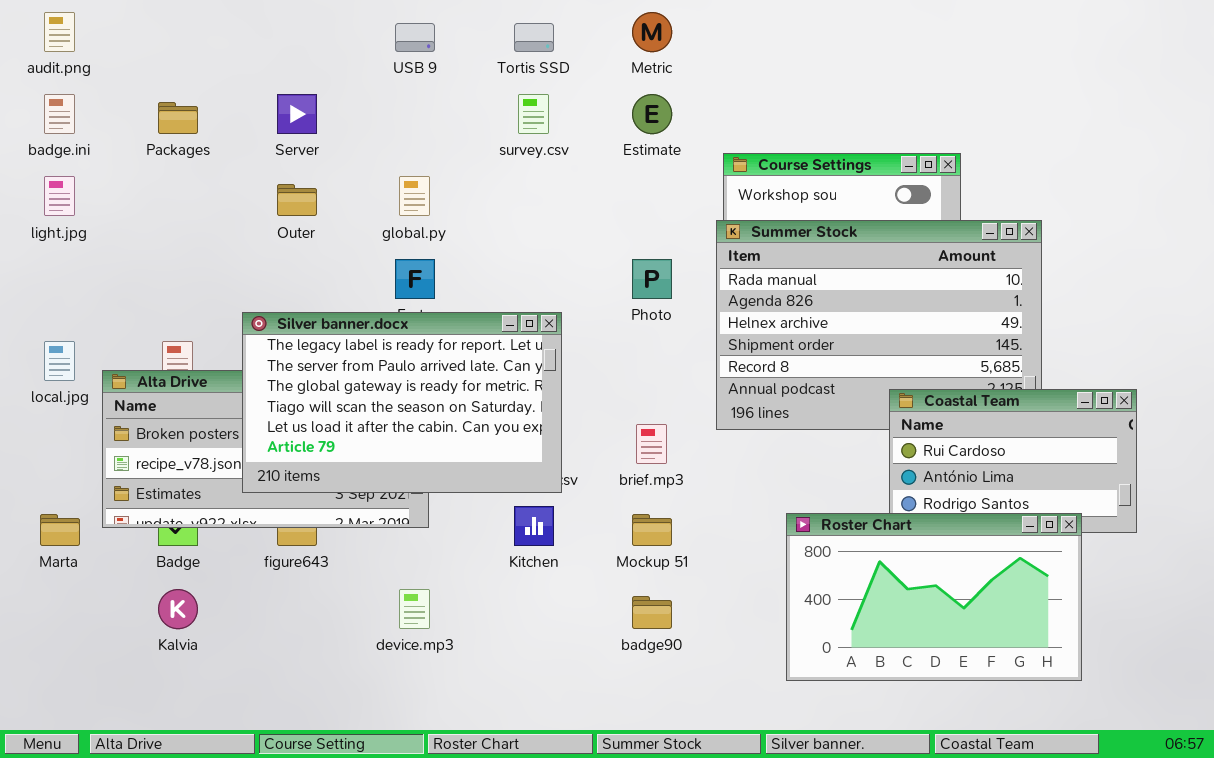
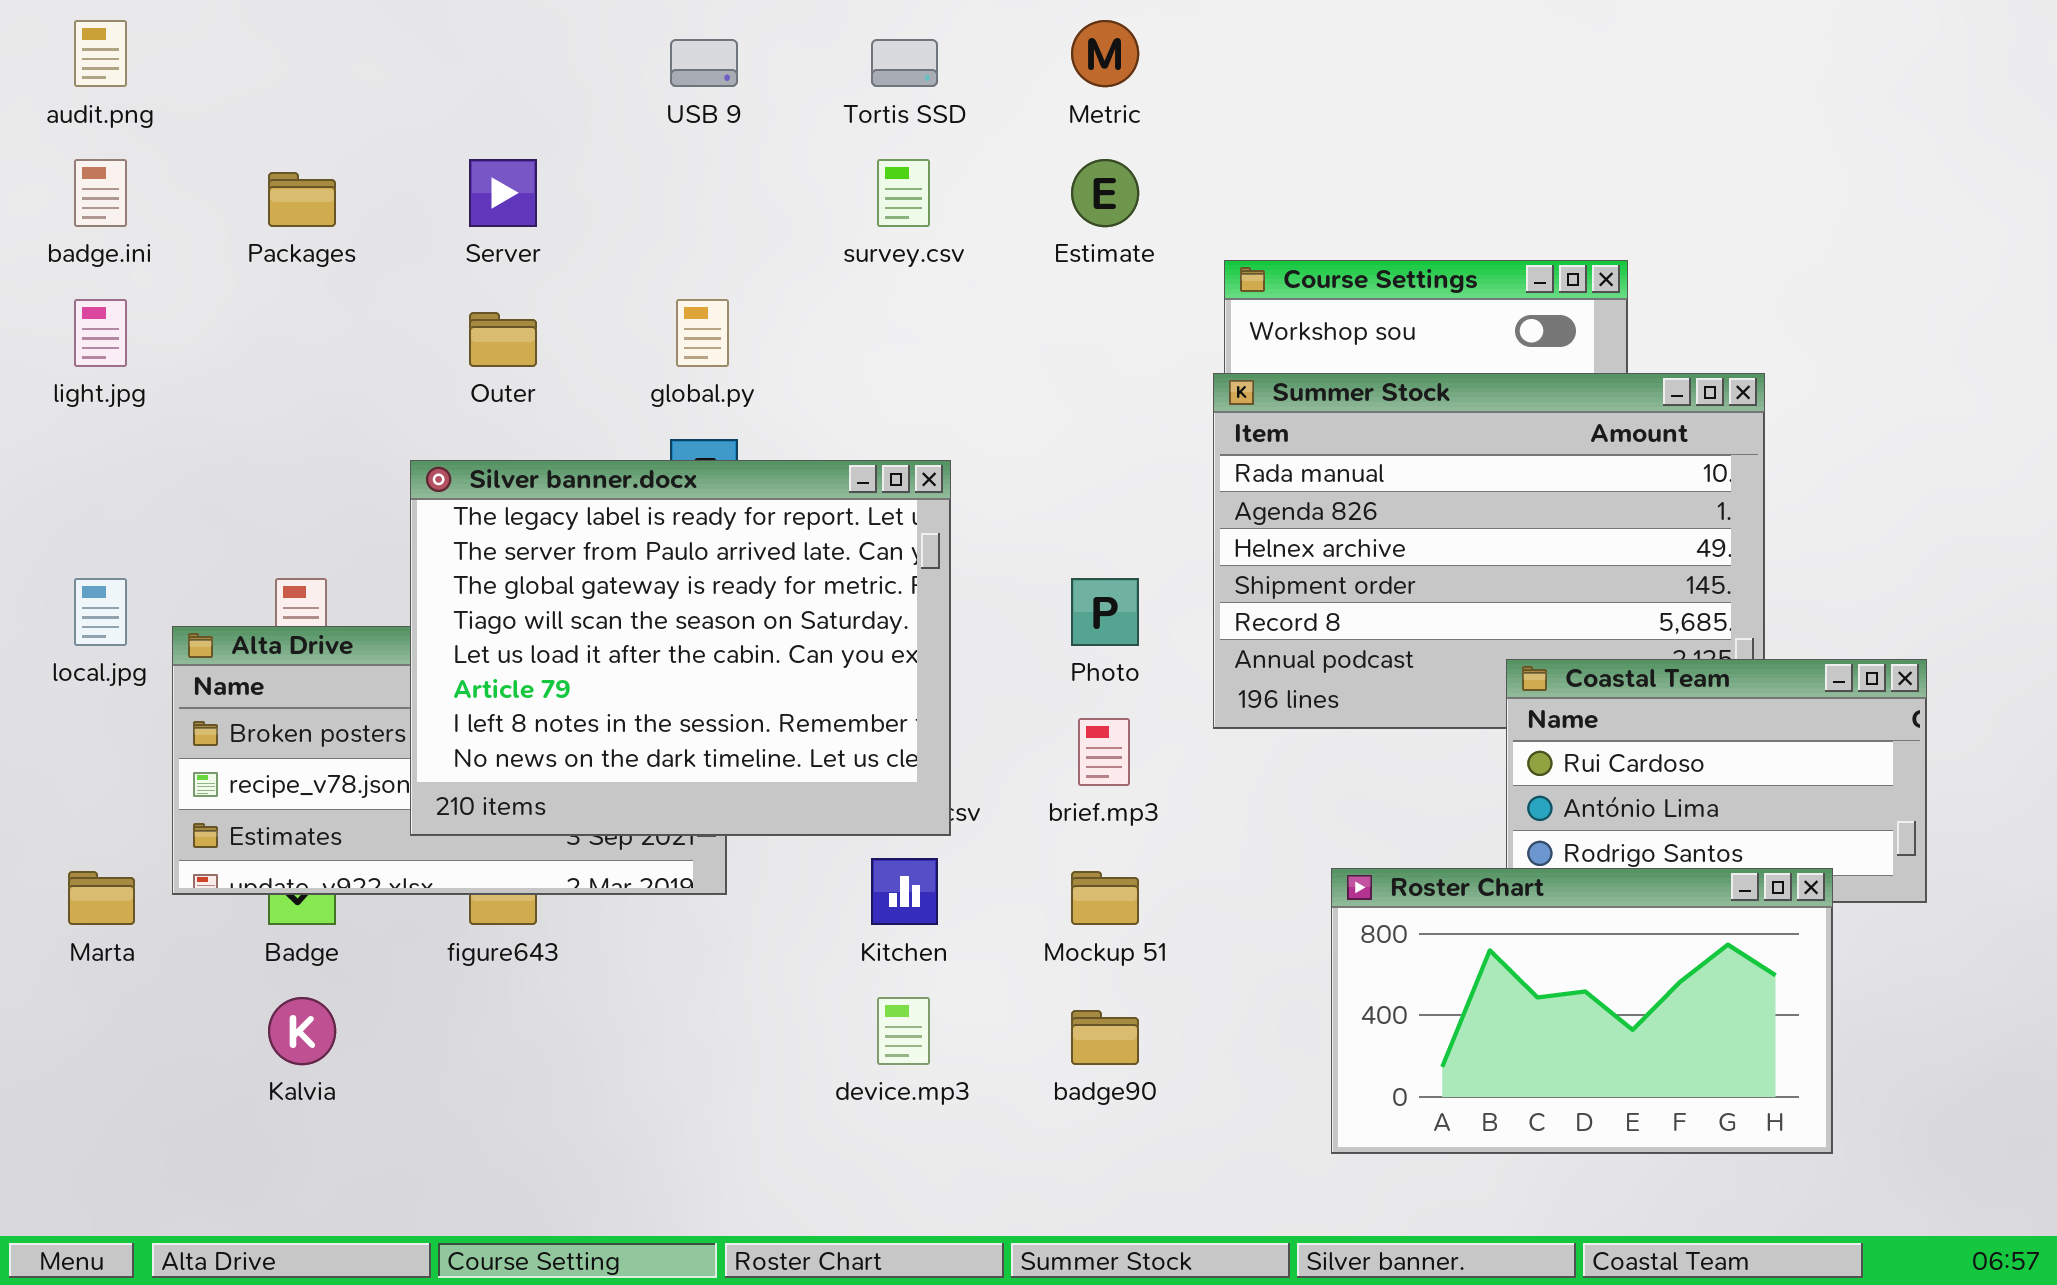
Photo: [632,259,672,299] -> [1071,578,1139,646], moved
Silver banner.docx: [242,312,562,493] -> [410,460,951,836], resized
device.mp3: [399,589,430,629] -> [877,997,930,1065], moved

